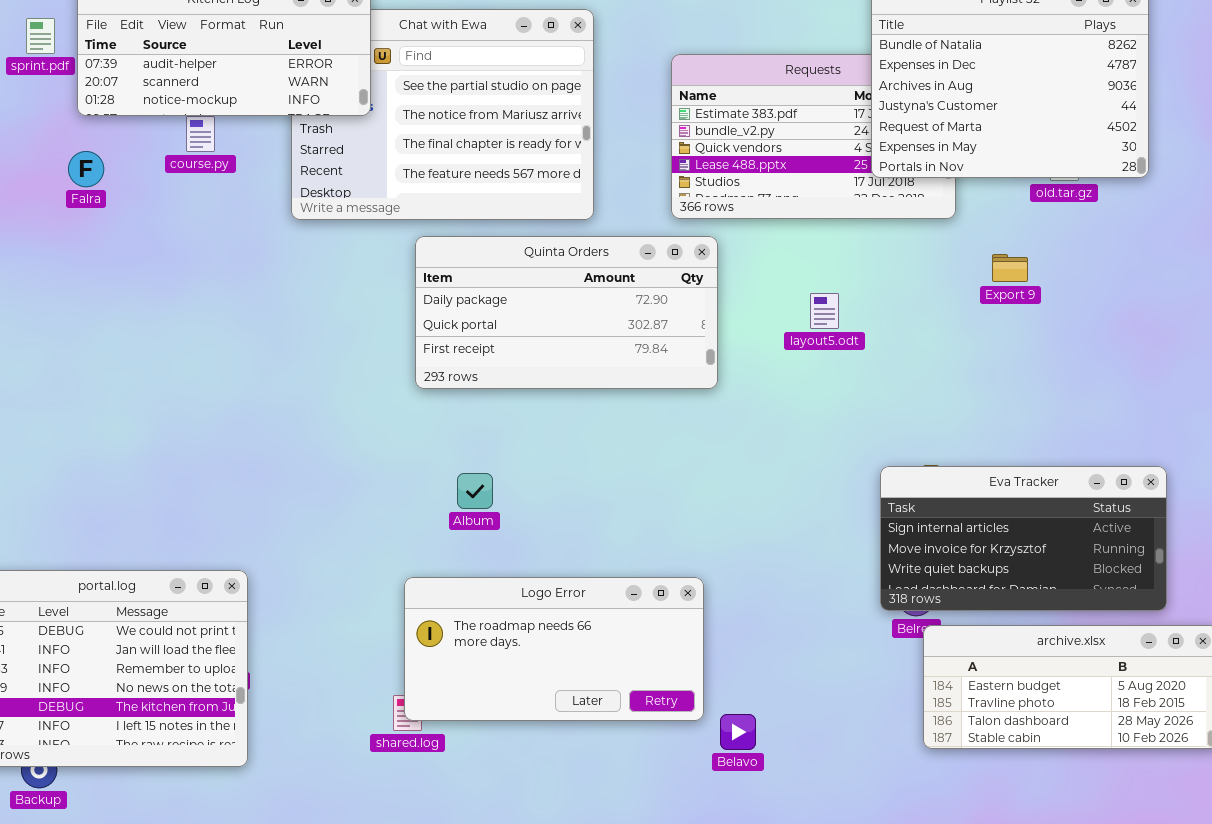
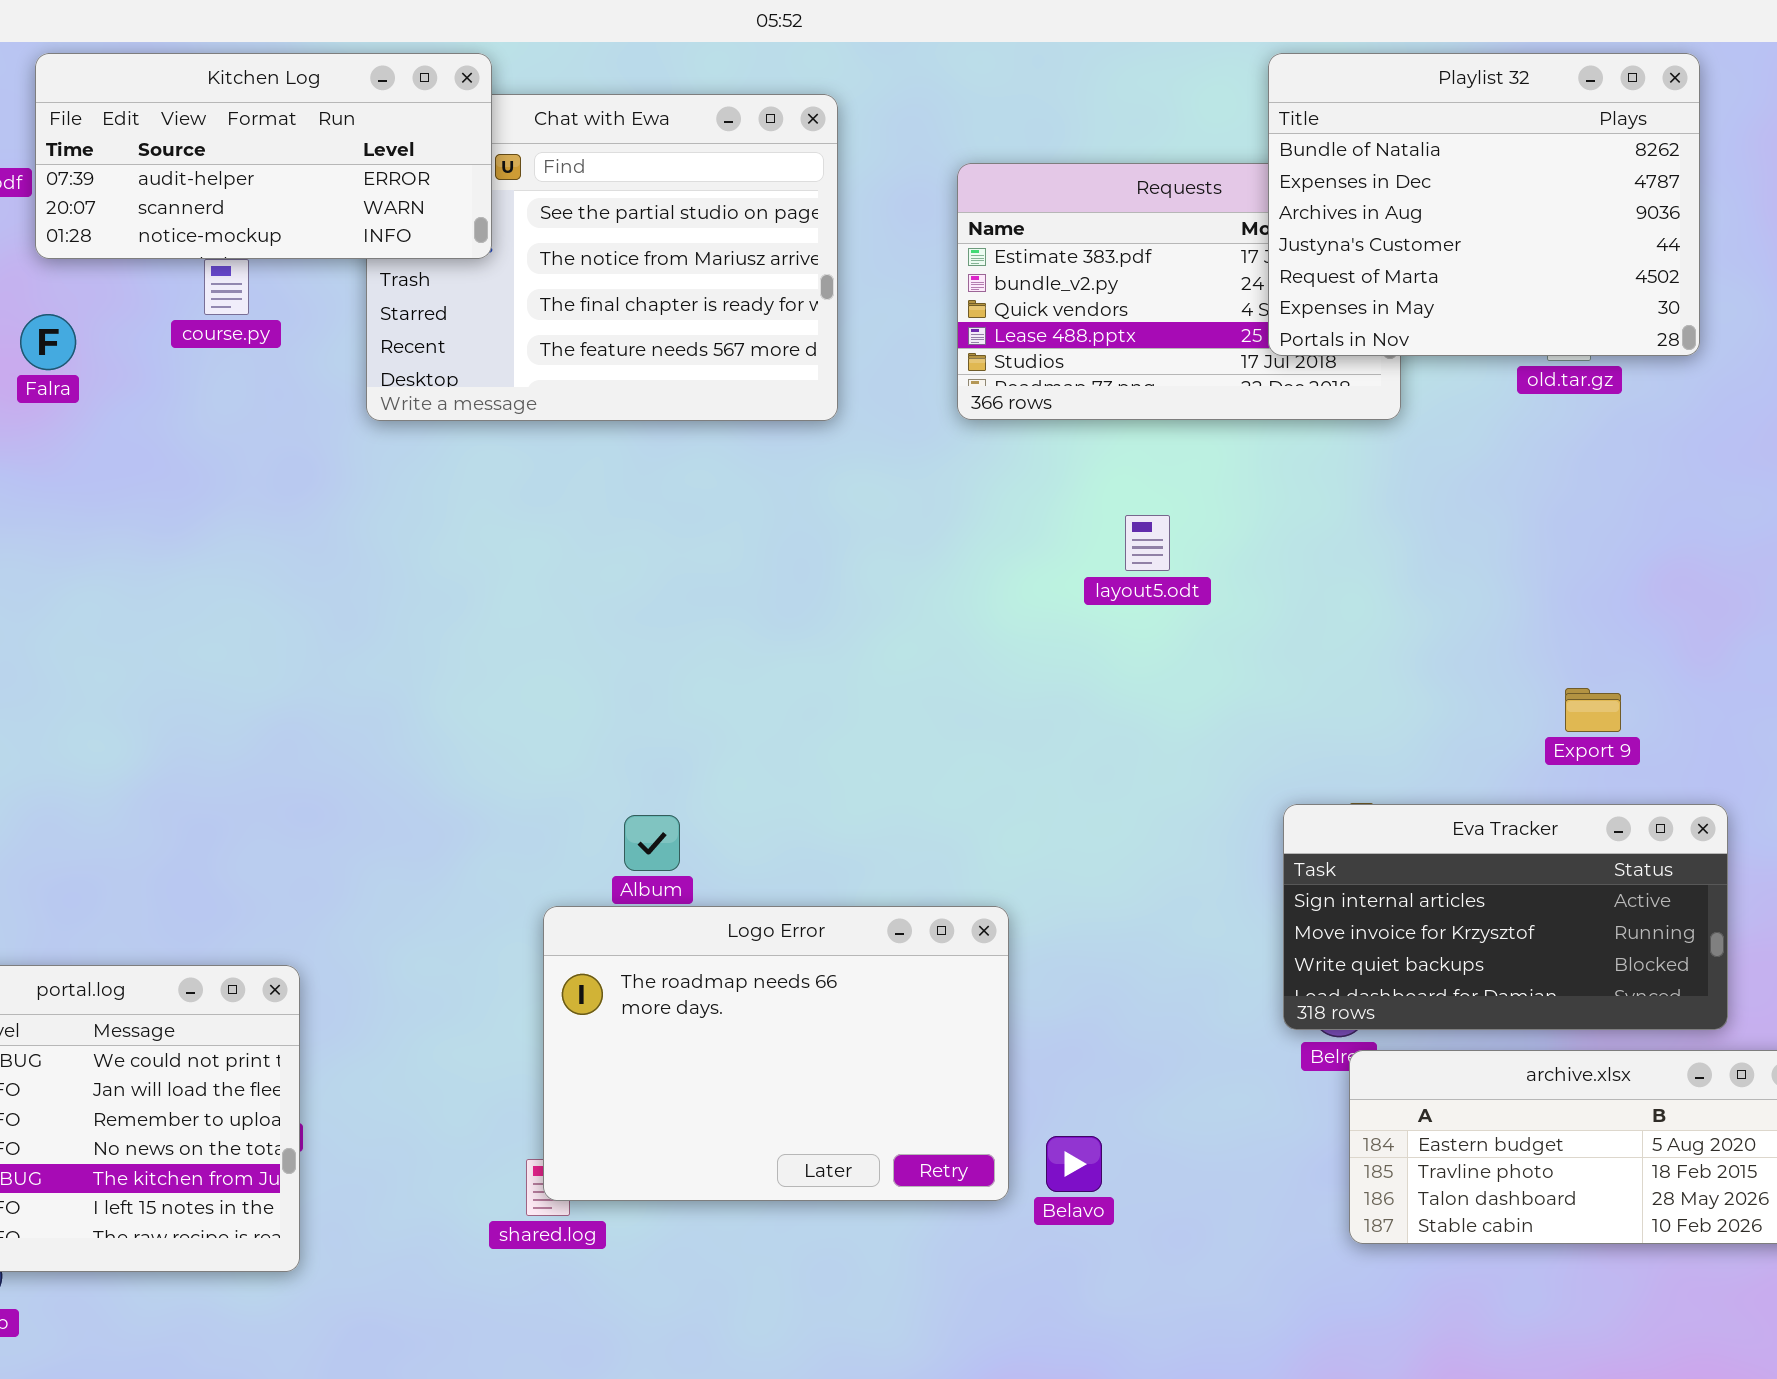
Quinta Orders: [415,236,718,389] -> none, closed
Export 9: [992,254,1028,282] -> [1565,688,1621,732], moved
layout5.odt: [810,293,839,329] -> [1125,515,1170,571], moved
Logo Error: [404,577,704,721] -> [543,906,1009,1201], resized
Belavo: [720,714,756,750] -> [1046,1136,1102,1192], moved

